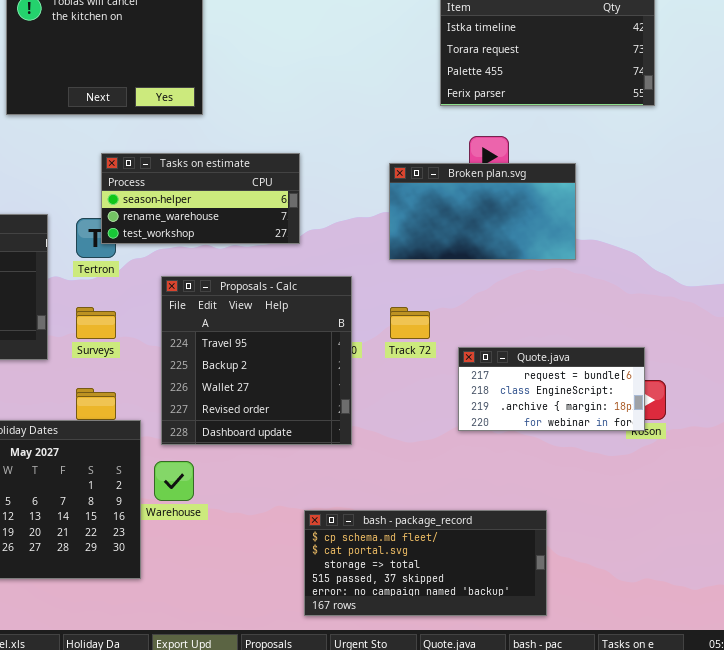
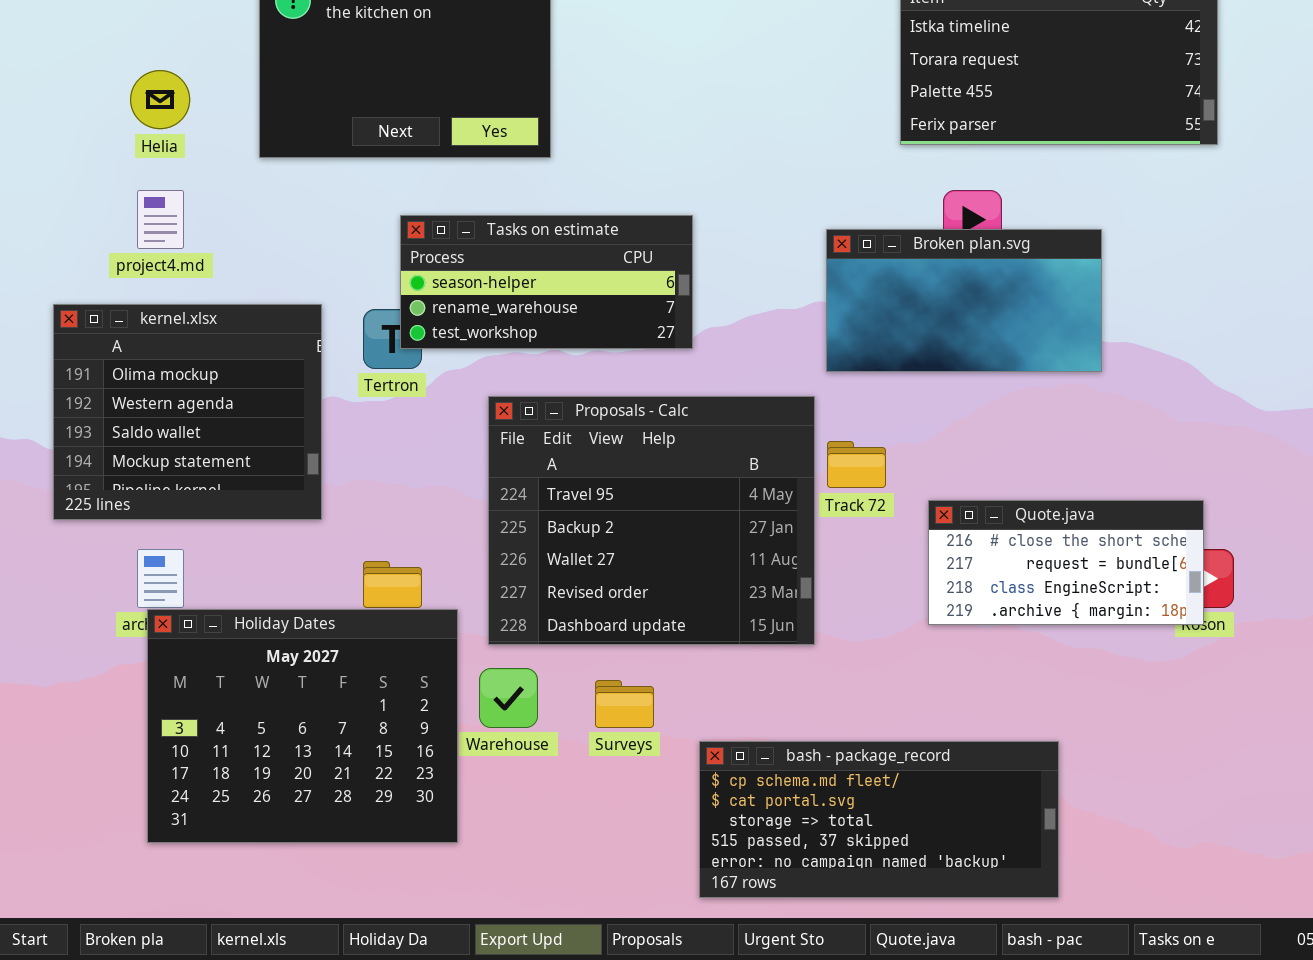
Proposals - Calc: [161,276,352,445] -> [488,396,815,645], resized
Surveys: [76,307,116,339] -> [595,680,654,728], moved
Quote.java: [458,347,645,431] -> [928,500,1204,625], scrolled up 1 row

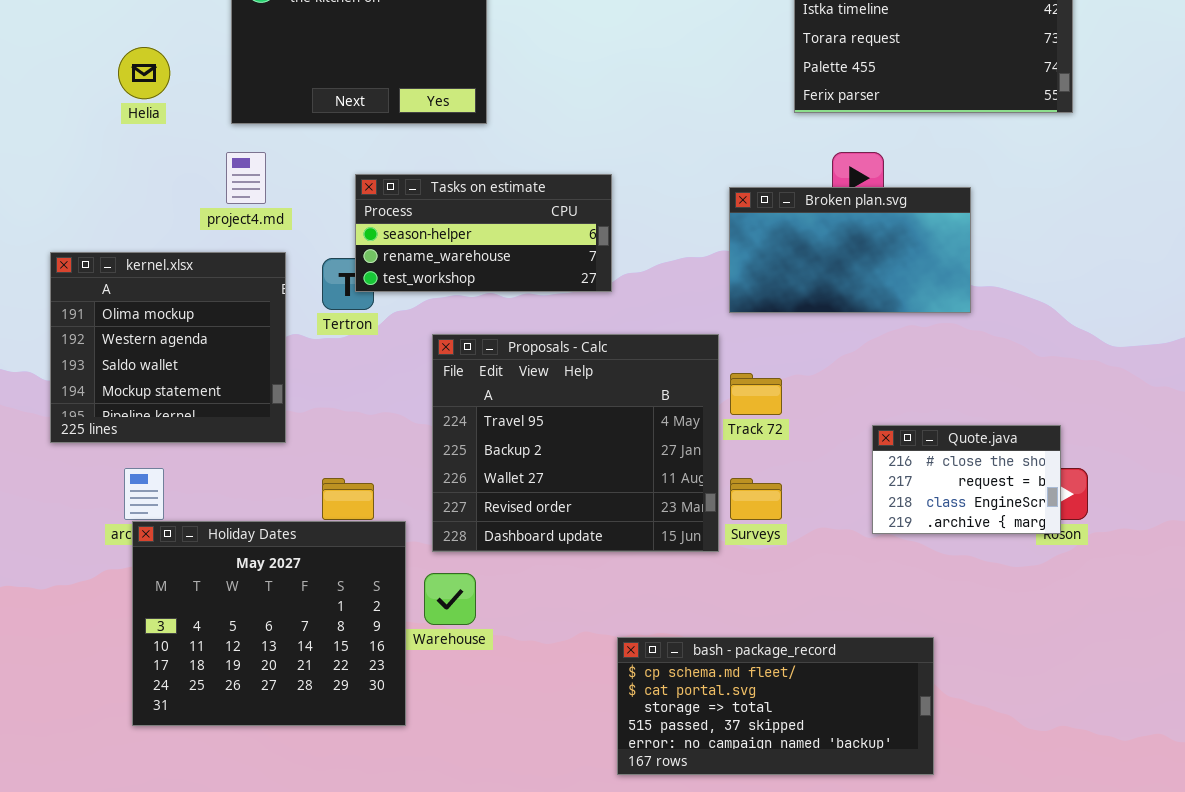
project4.md: [137,190,184,249] -> [226,152,266,204], moved
Quote.java: [928,500,1204,625] -> [872,425,1061,534], resized
Surveys: [595,680,654,728] -> [730,478,782,520], moved

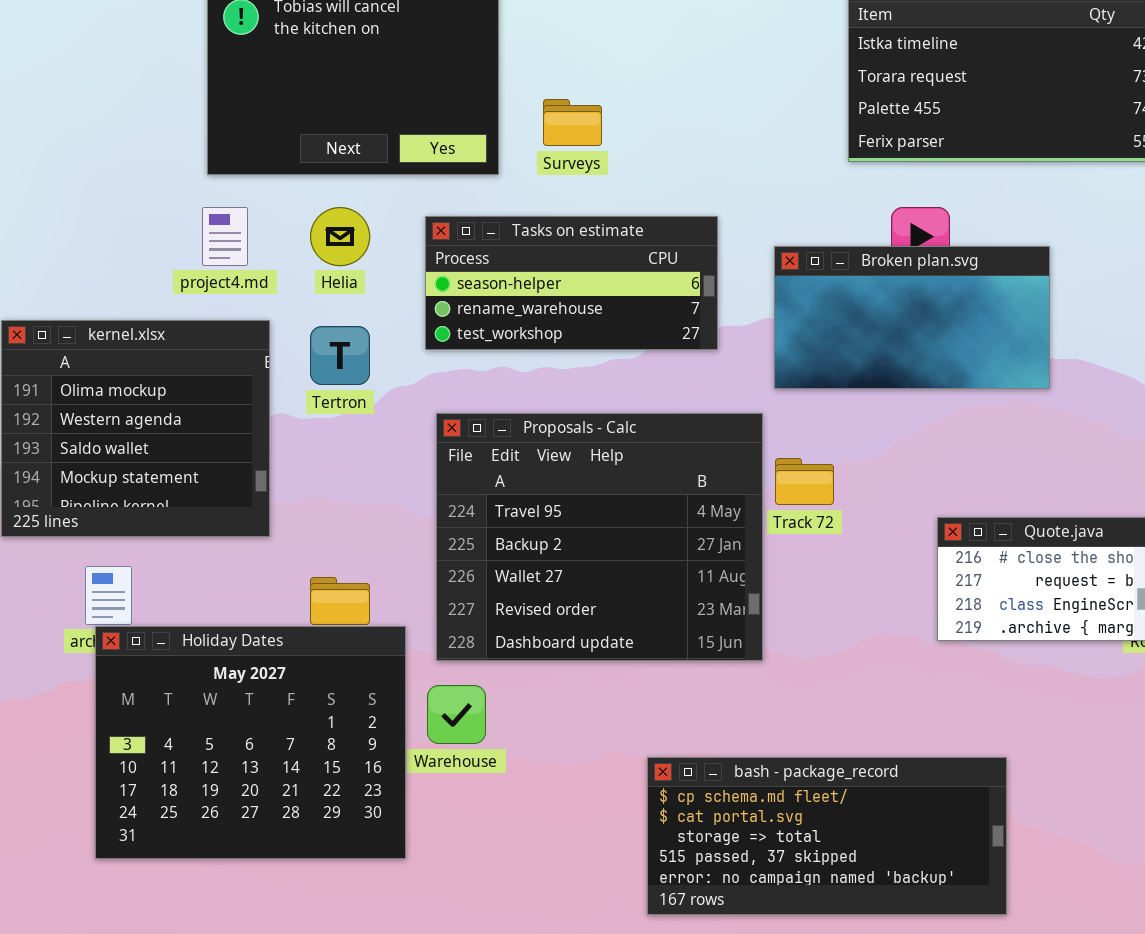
Helia: [118,47,170,99] -> [310,207,370,266], moved
Tasks on estimate: [355,174,612,292] -> [425,216,718,350], moved
Surveys: [730,478,782,520] -> [543,99,602,146], moved

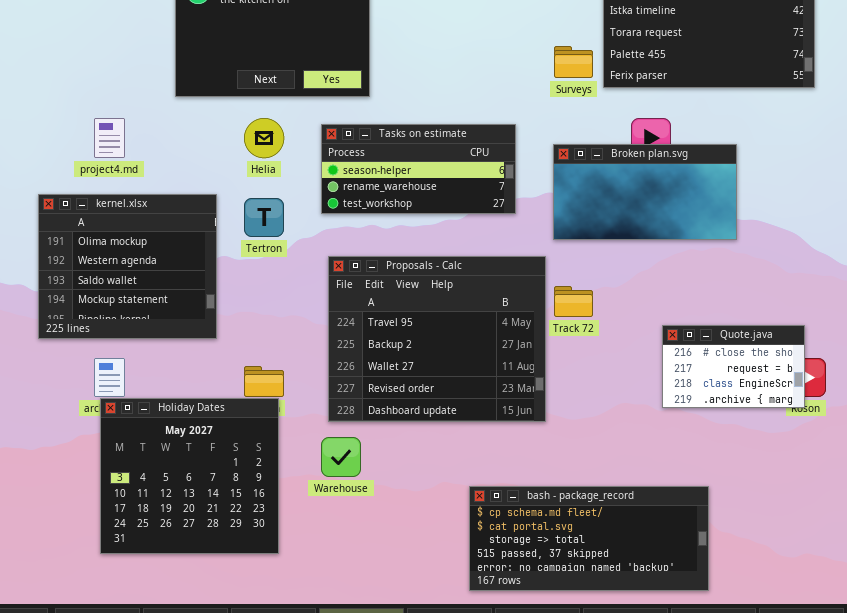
Surveys: [543,99,602,146] -> [554,46,593,78], moved
project4.md: [202,207,248,266] -> [94,118,125,158], moved
Holiday Dates: [95,626,406,859] -> [100,398,279,554], resized

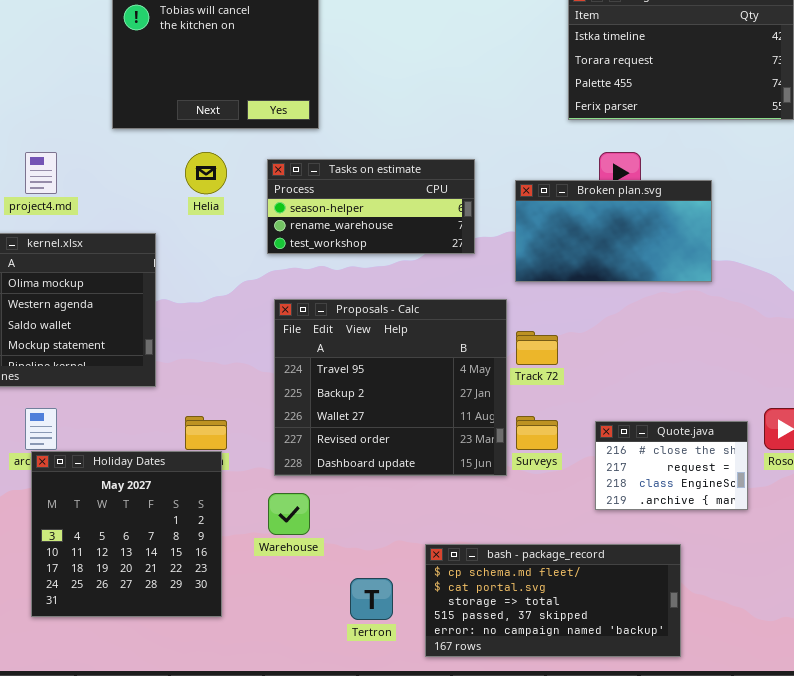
Surveys: [554,46,593,78] -> [516,416,558,450], moved
Tertron: [244,198,284,237] -> [350,578,393,620], moved
Quote.java: [662,325,805,408] -> [595,421,748,510], moved

